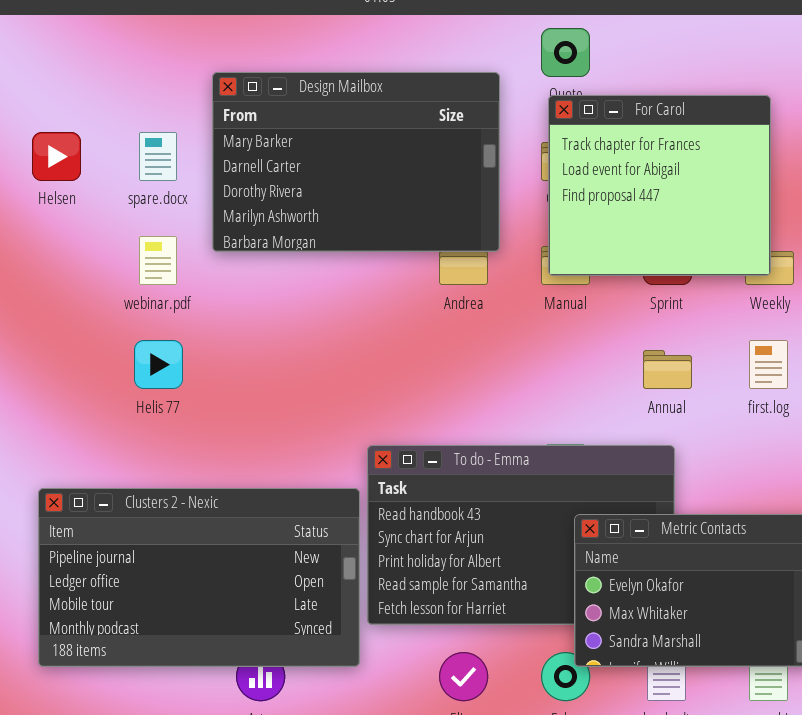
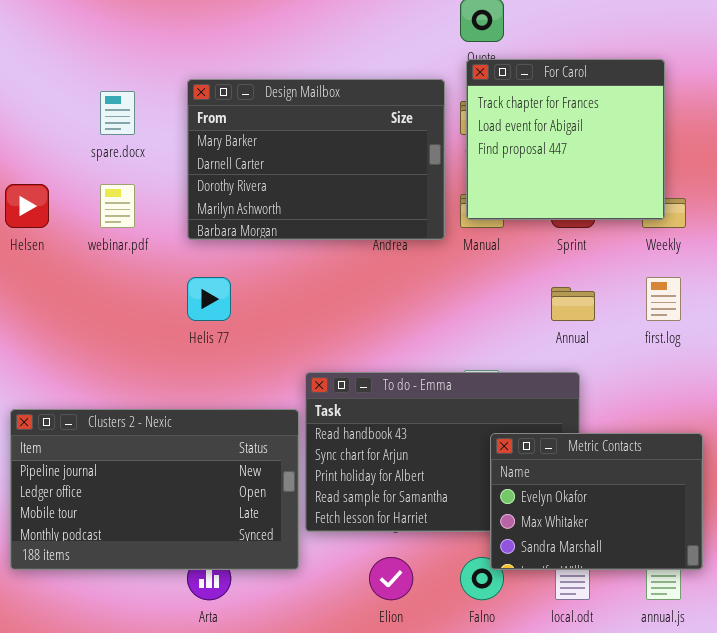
Design Mailbox: [212,72,500,252] -> [187,79,445,240], moved
Helsen: [32,132,81,181] -> [5,184,49,228], moved
Helis 77: [134,340,183,389] -> [187,277,231,321], moved

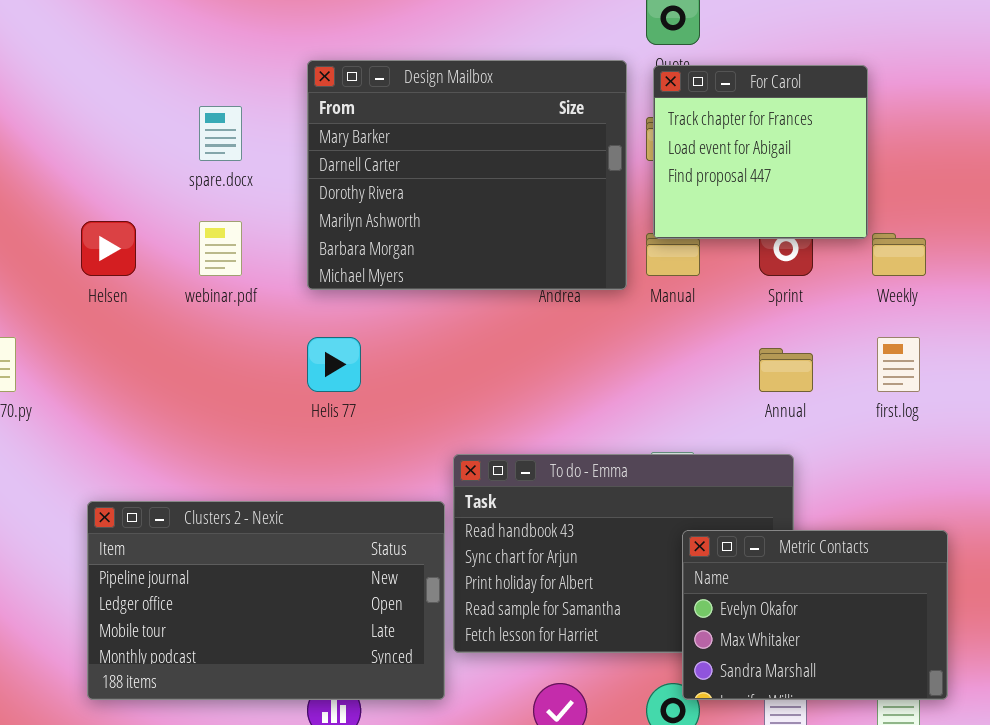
For Carol: [466,59,665,220] -> [653,65,868,239], resized
Design Mailbox: [187,79,445,240] -> [307,60,627,290], resized

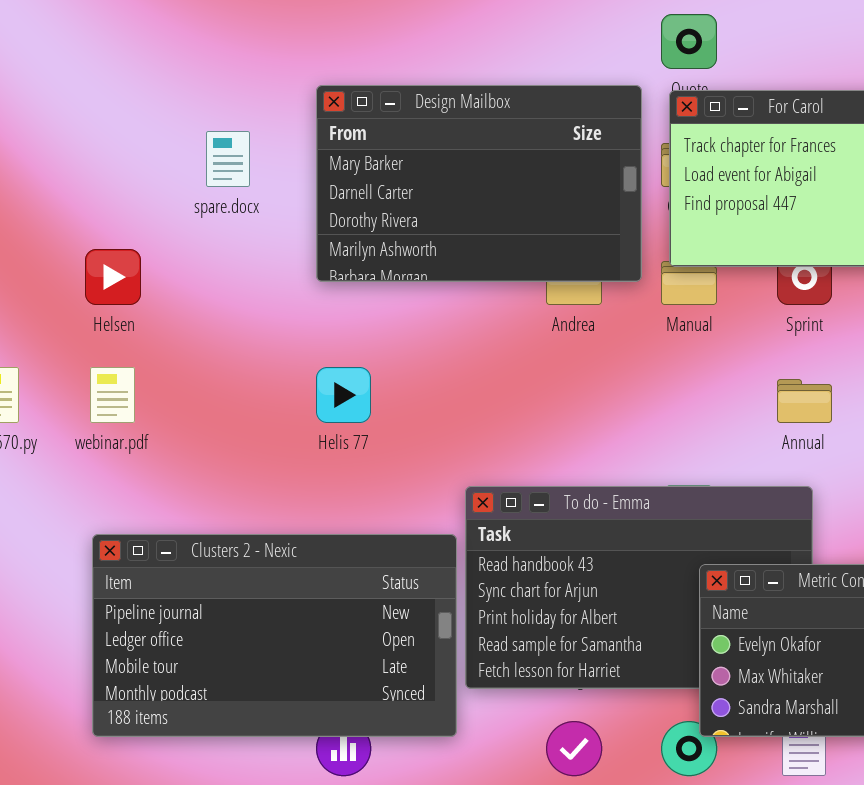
Design Mailbox: [307,60,627,290] -> [316,85,642,282], resized
webinar.pdf: [199,221,242,276] -> [90,367,135,423], moved

